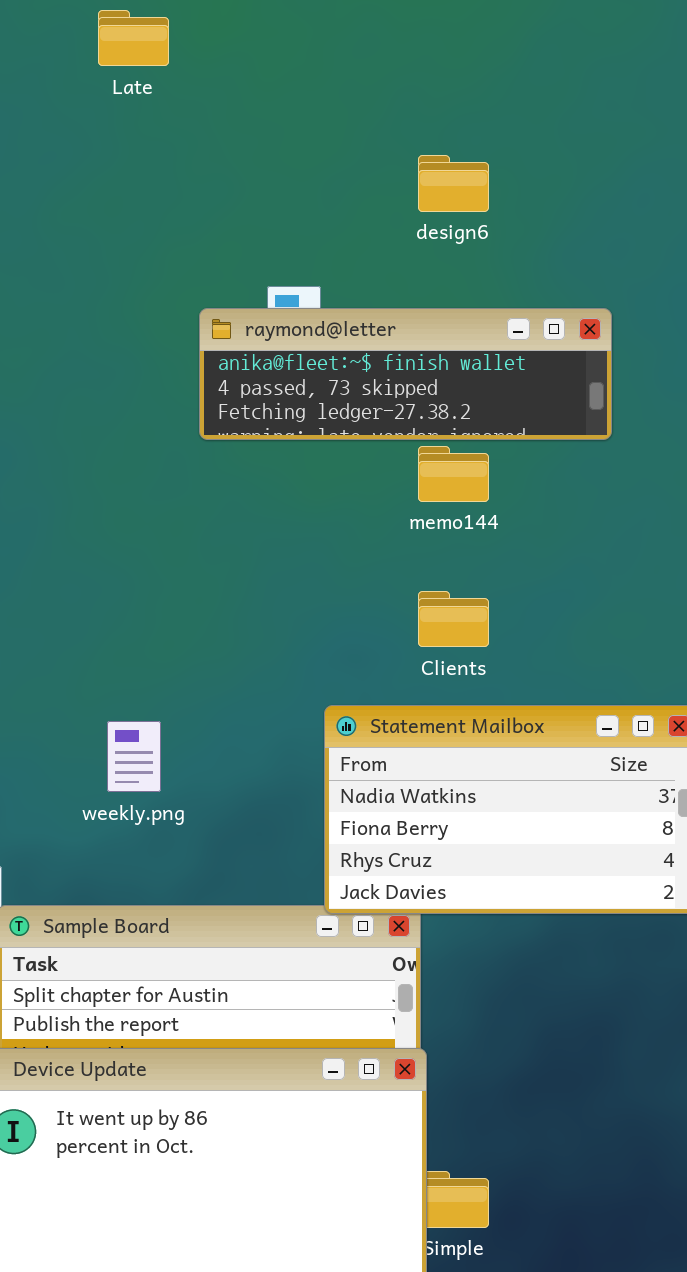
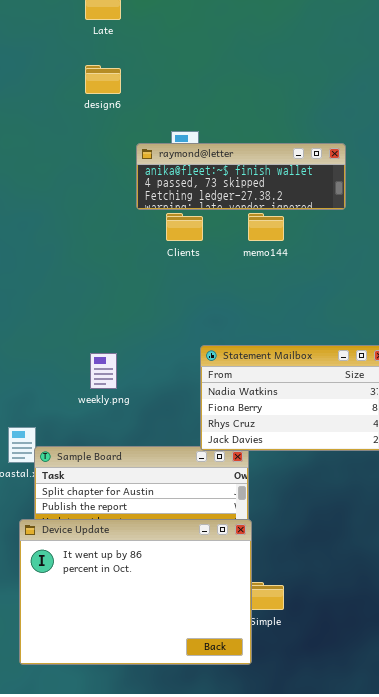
design6: [418,155,489,212] -> [85,65,121,94], moved
Clients: [418,591,489,647] -> [166,213,203,241], moved

